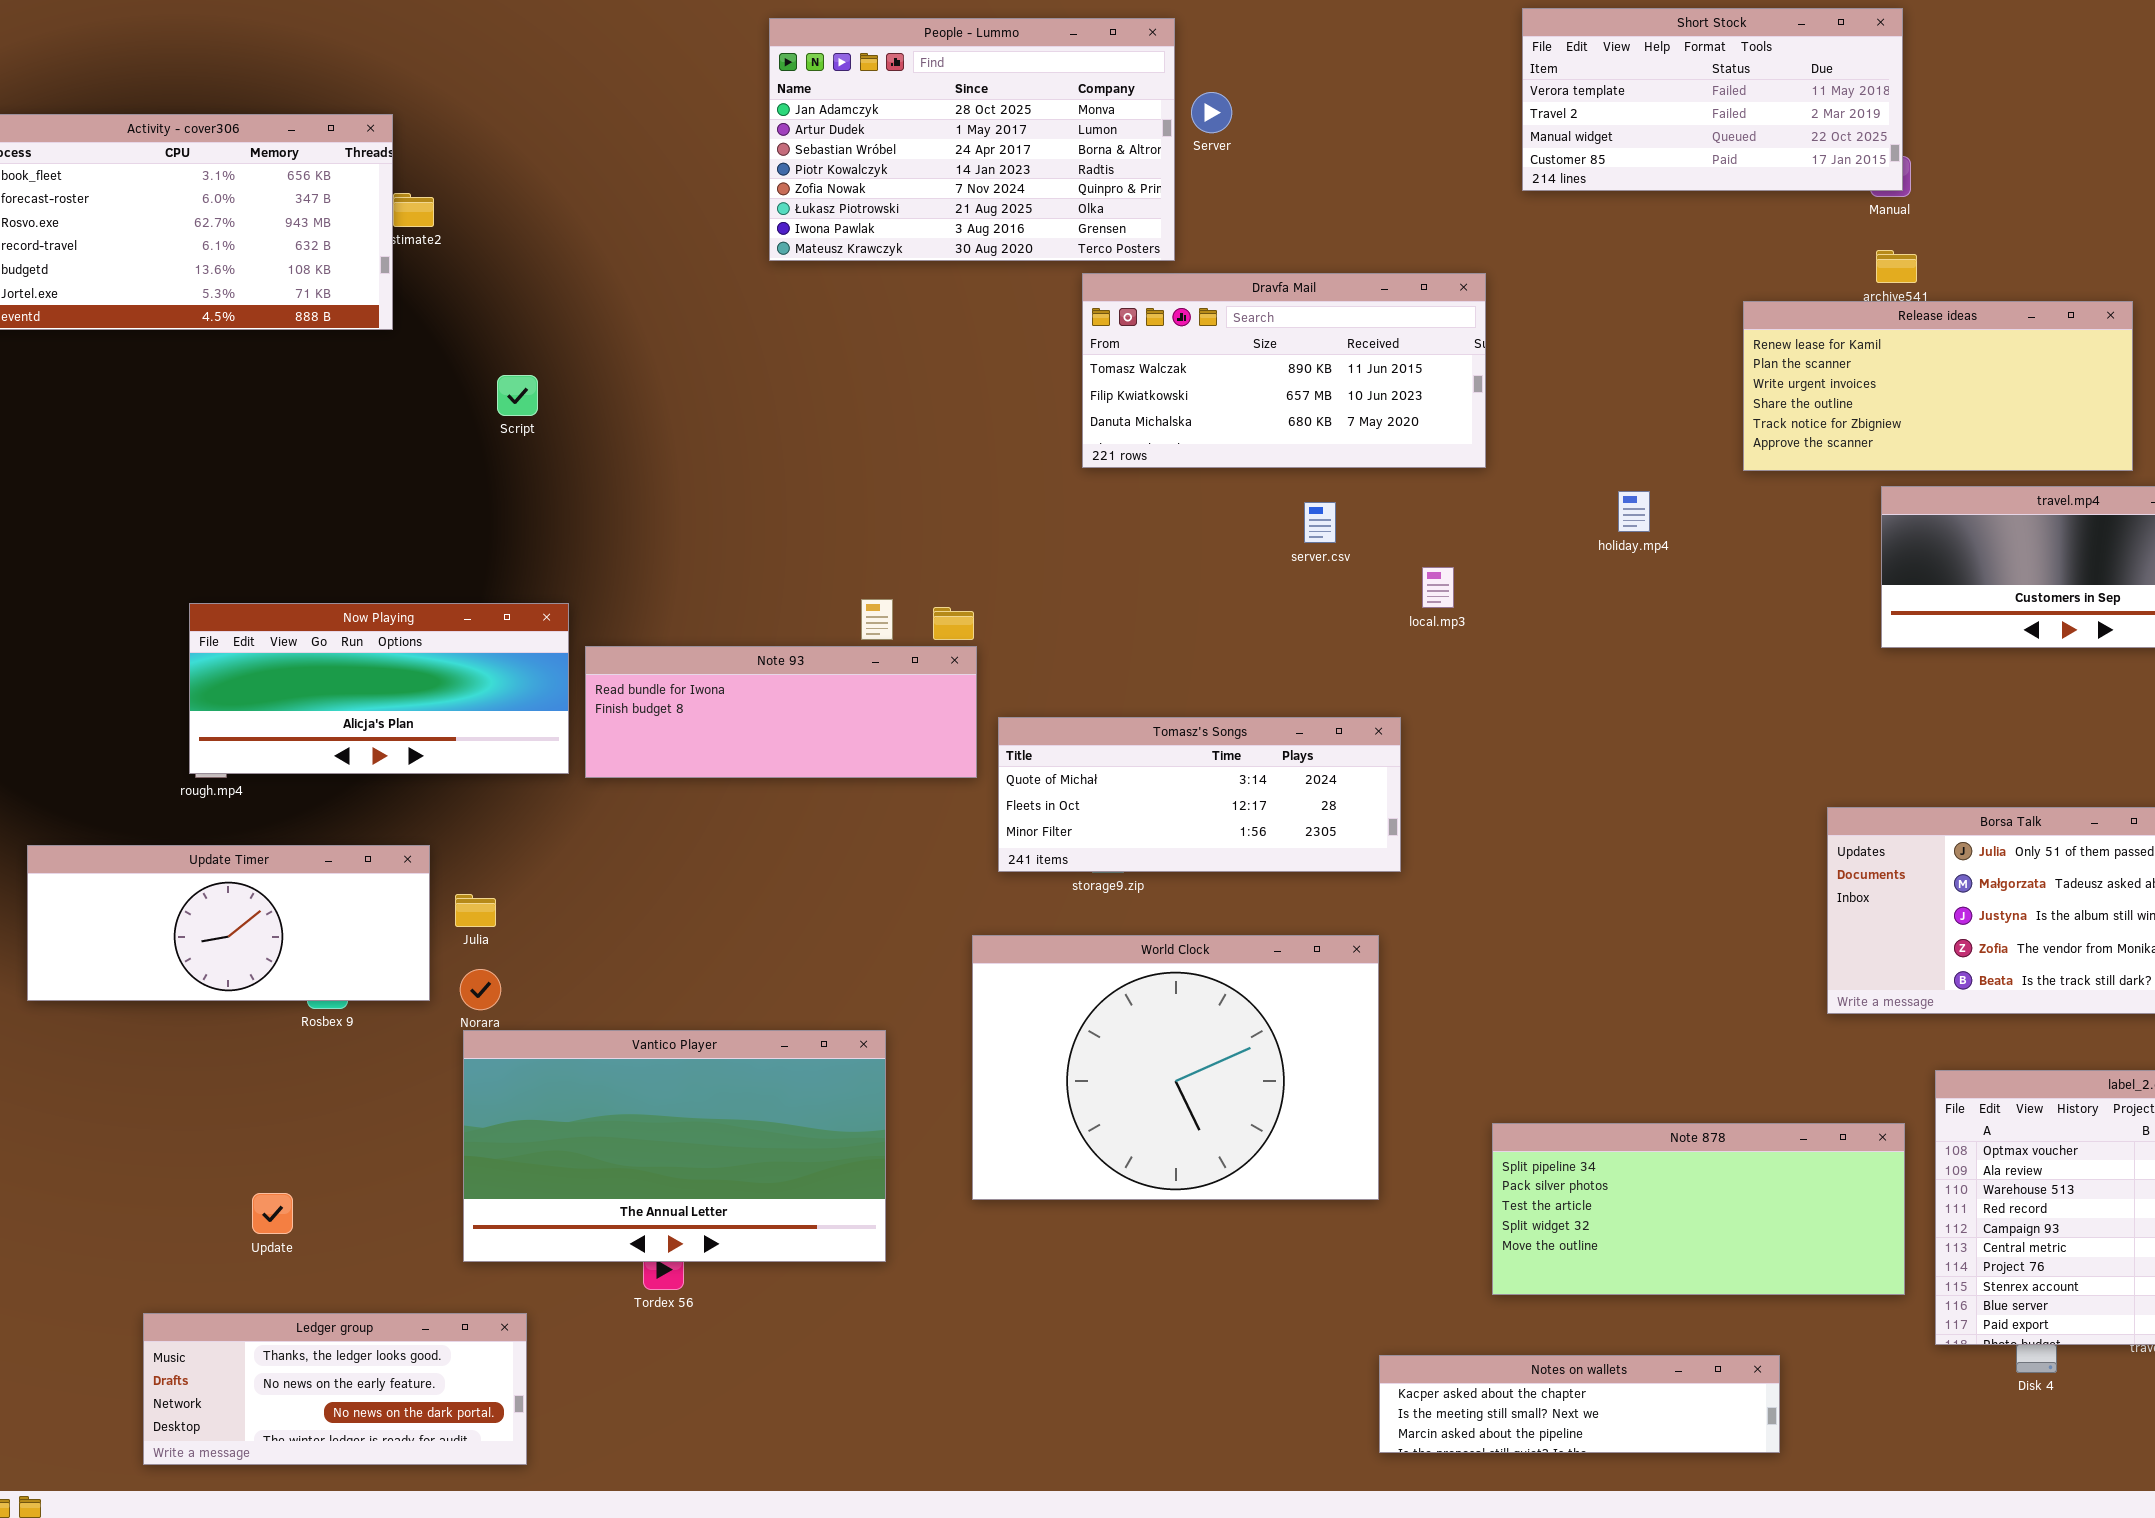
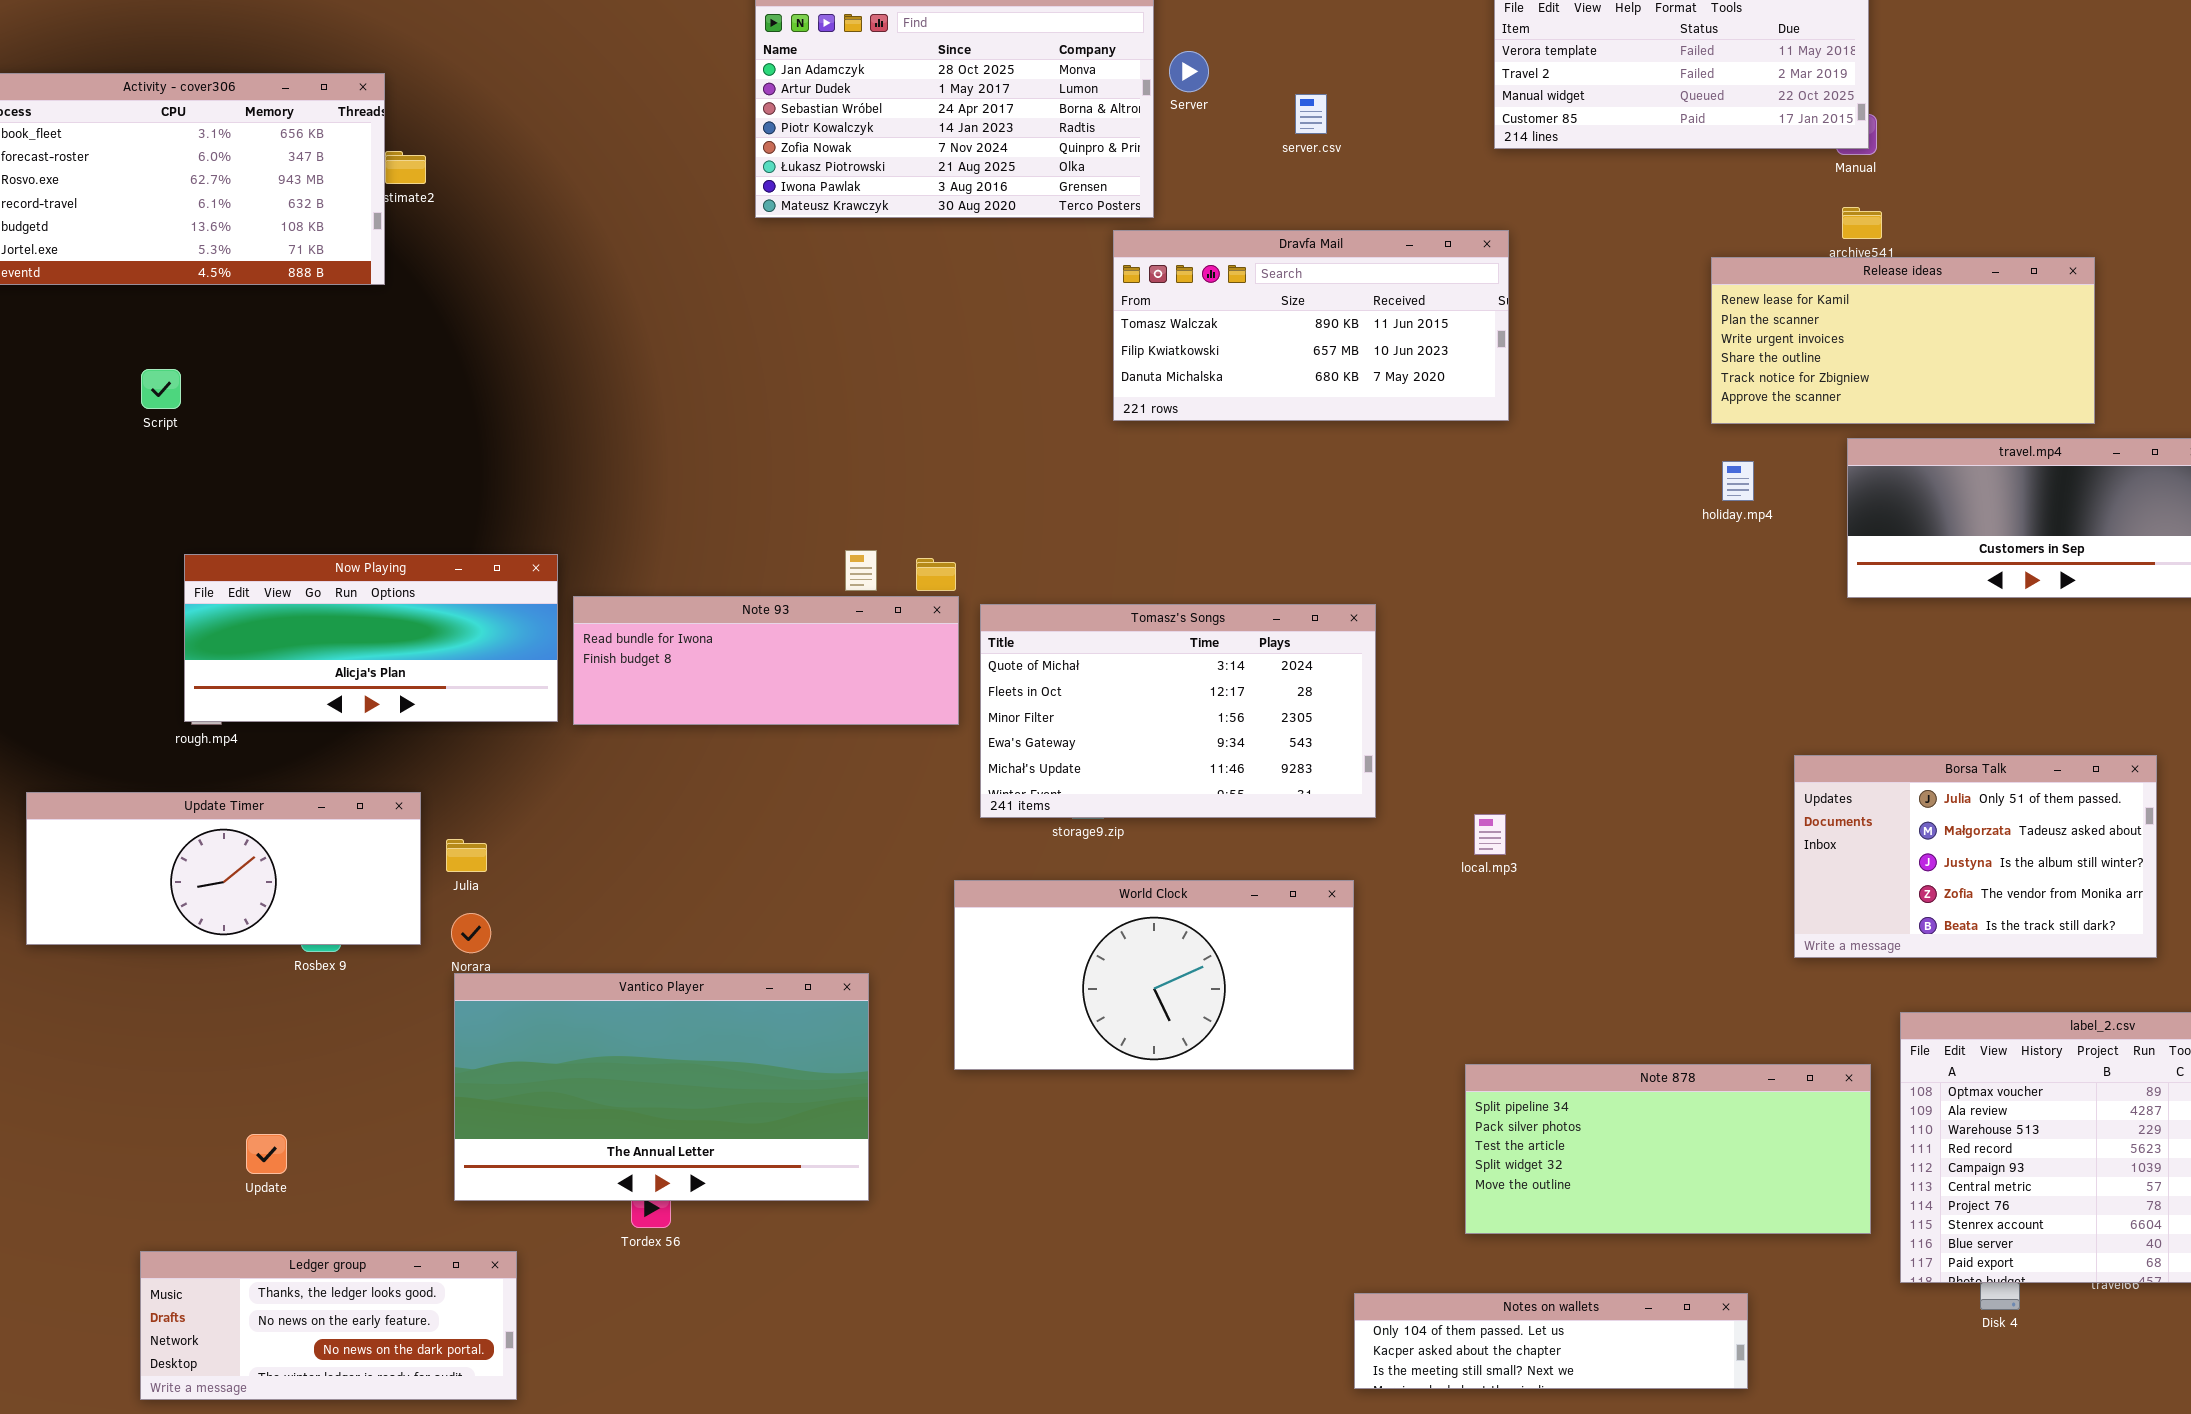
Dravfa Mail: [1082,273,1486,468] -> [1113,230,1509,421], moved
Script: [497,375,538,416] -> [141,369,181,409], moved
holiday.mp4: [1618,491,1650,532] -> [1722,461,1754,501], moved
server.csv: [1304,502,1336,543] -> [1295,94,1327,134], moved
local.mp3: [1422,567,1454,608] -> [1474,814,1506,855], moved
Tomasz's Songs: [998,717,1401,872] -> [980,604,1376,818], resized
World Clock: [972,935,1379,1200] -> [954,880,1354,1070], resized
Notes on wallets: [1379,1355,1780,1453] -> [1354,1293,1748,1389], scrolled up 1 row

